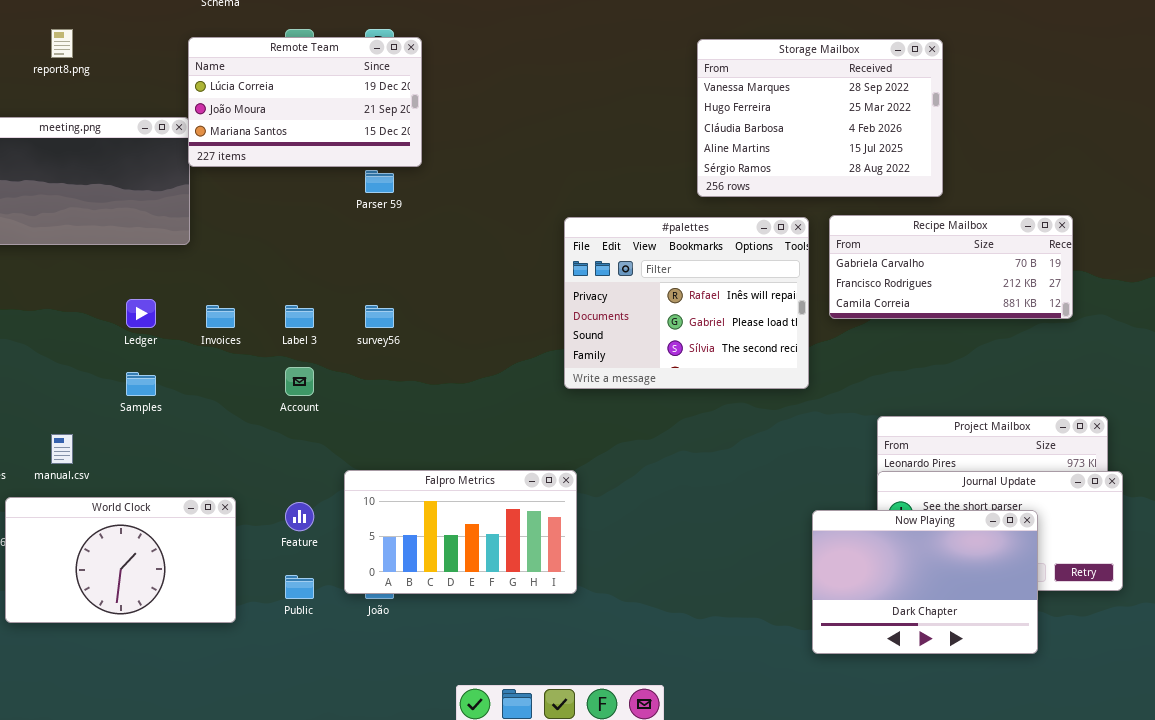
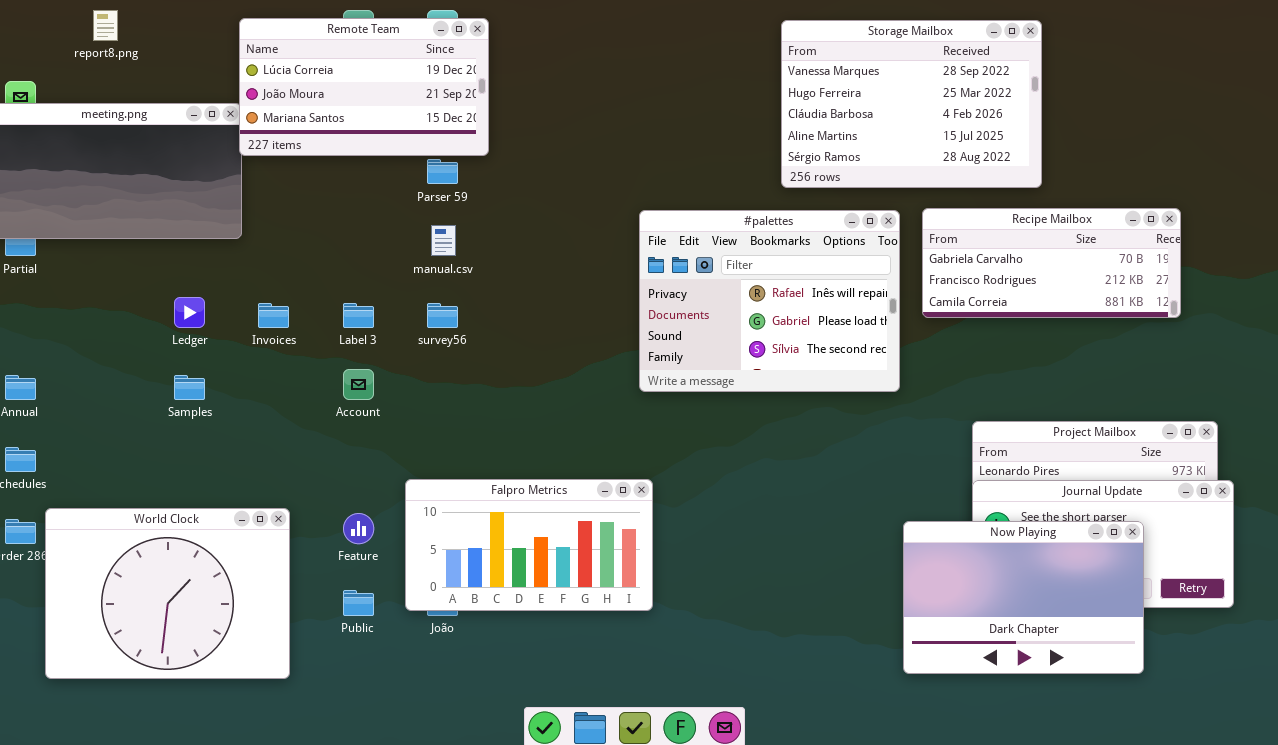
manual.csv: [51,434,73,464] -> [431,225,456,256], moved
World Clock: [5,497,236,623] -> [45,508,290,679], resized

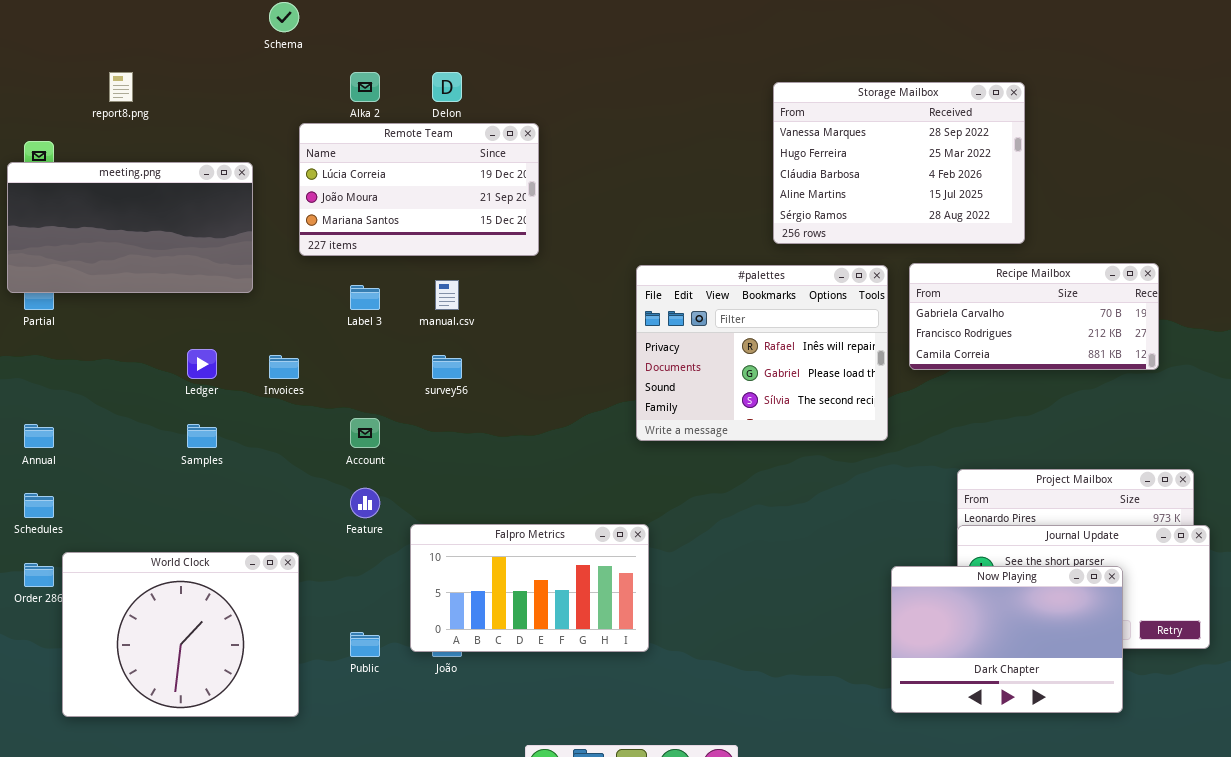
Remote Team: [239,18,489,156] -> [299,123,539,256], moved
Label 3: [343,303,374,328] -> [350,285,380,310], moved
Feature: [343,513,374,544] -> [350,488,380,518], moved

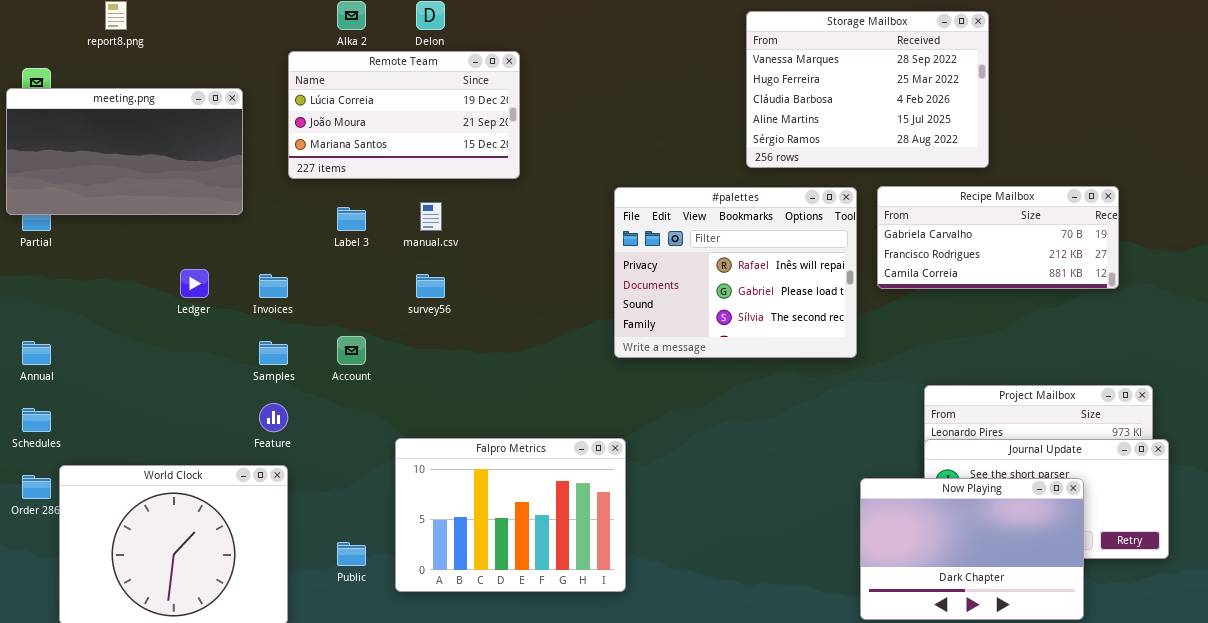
Samples: [187,424,217,448] -> [259,341,288,365], moved
Feature: [350,488,380,518] -> [259,403,288,432], moved
Falpro Metrics: [410,524,649,652] -> [395,438,626,592], resized

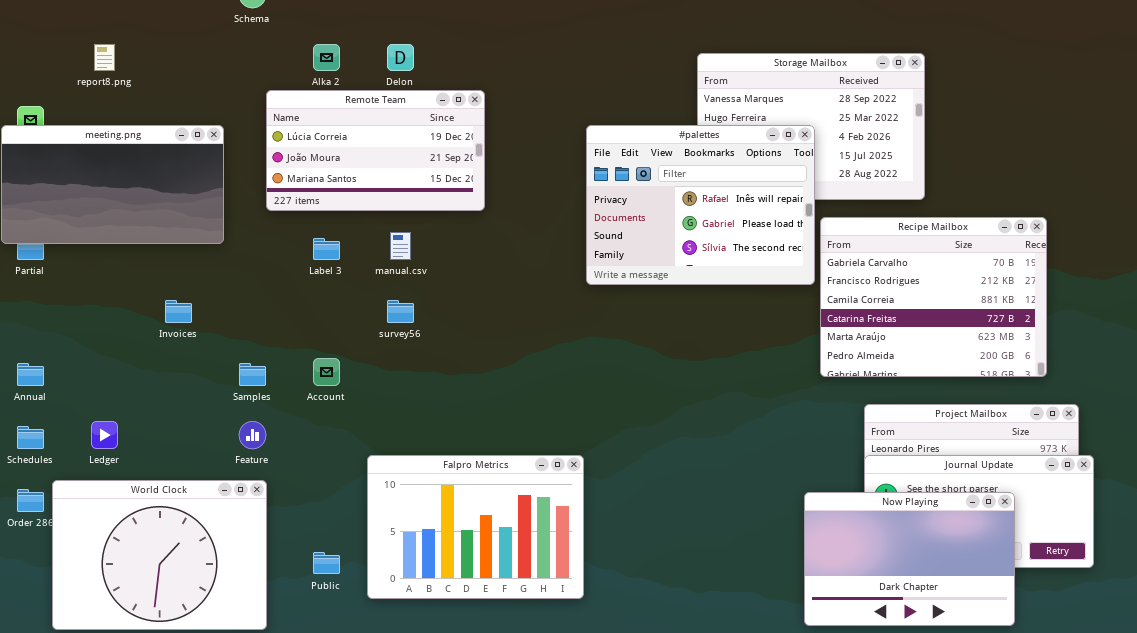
Recipe Mailbox: [877,186,1119,289] -> [820,217,1047,377], resized
#palettes: [614,187,857,358] -> [586,125,815,285], moved
Ledger: [180,269,209,298] -> [91,421,118,449], moved
Invoices: [259,274,288,298] -> [165,300,192,323], moved

